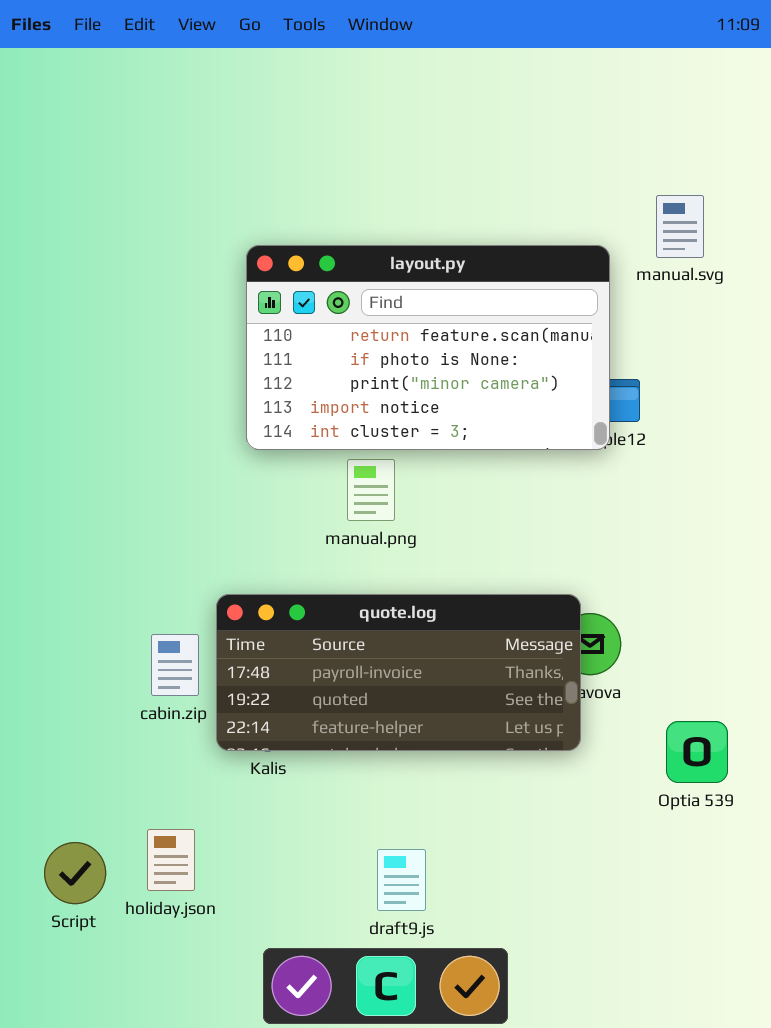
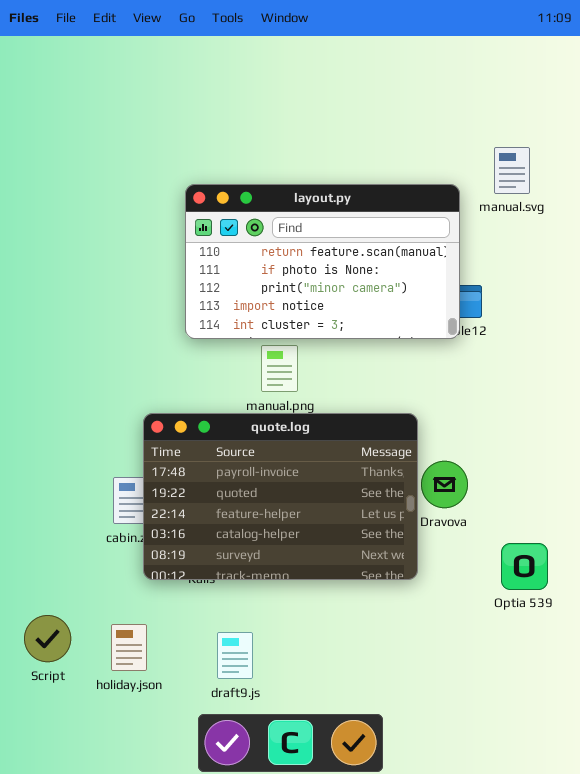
quote.log: [216,594,581,751] -> [143,413,418,580], moved, resized
Script: [44,842,106,904] -> [24,615,71,662], moved
draft9.js: [377,849,426,911] -> [217,632,253,679], moved

